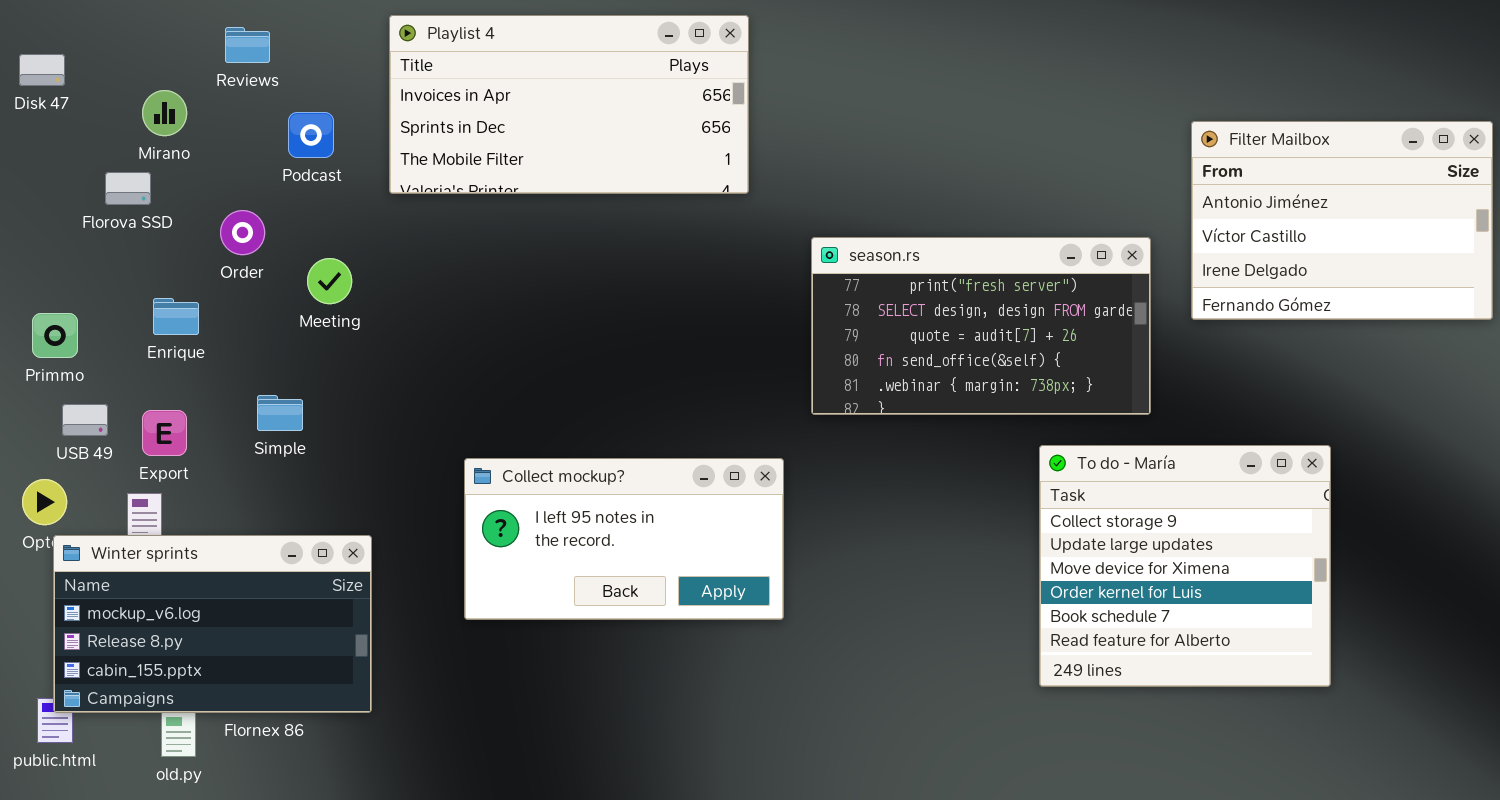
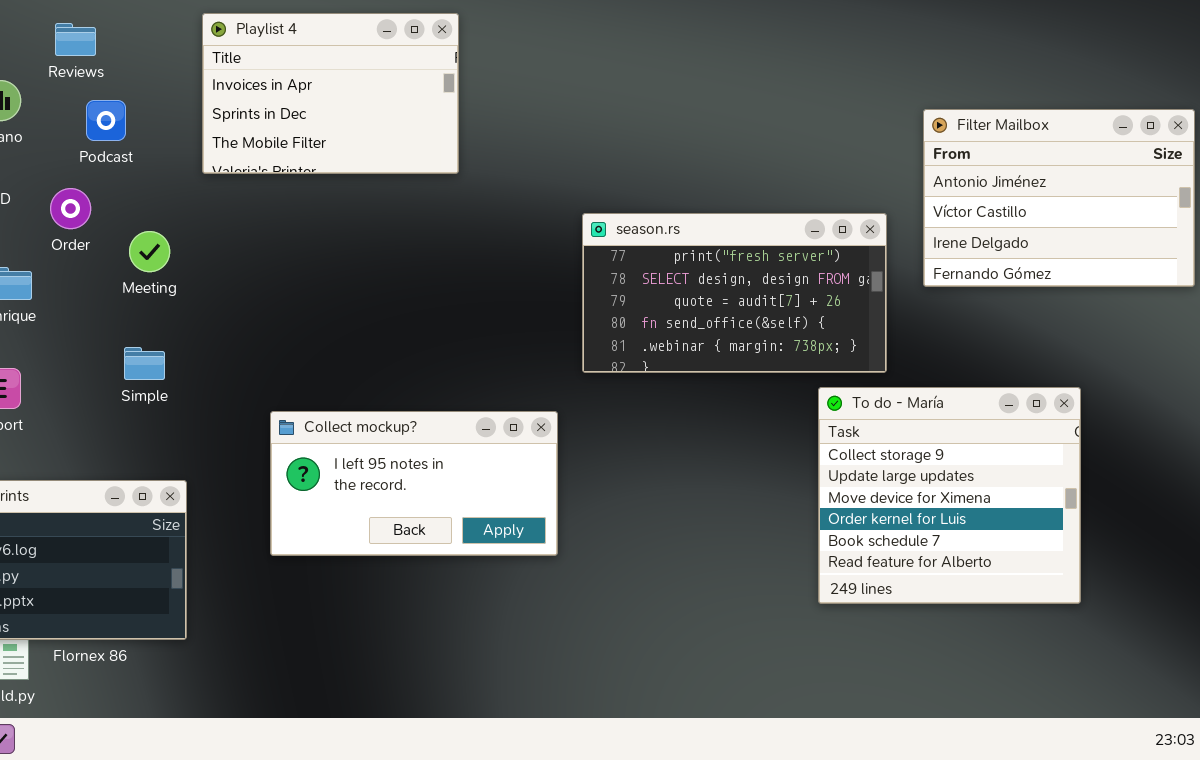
Playlist 4: [389,15,749,194] -> [202,13,459,174], resized
Podcast: [288,112,334,158] -> [86,100,126,141], moved
Simple: [257,395,303,431] -> [124,347,165,380], moved
To do - María: [1039,445,1331,687] -> [818,387,1081,604], moved

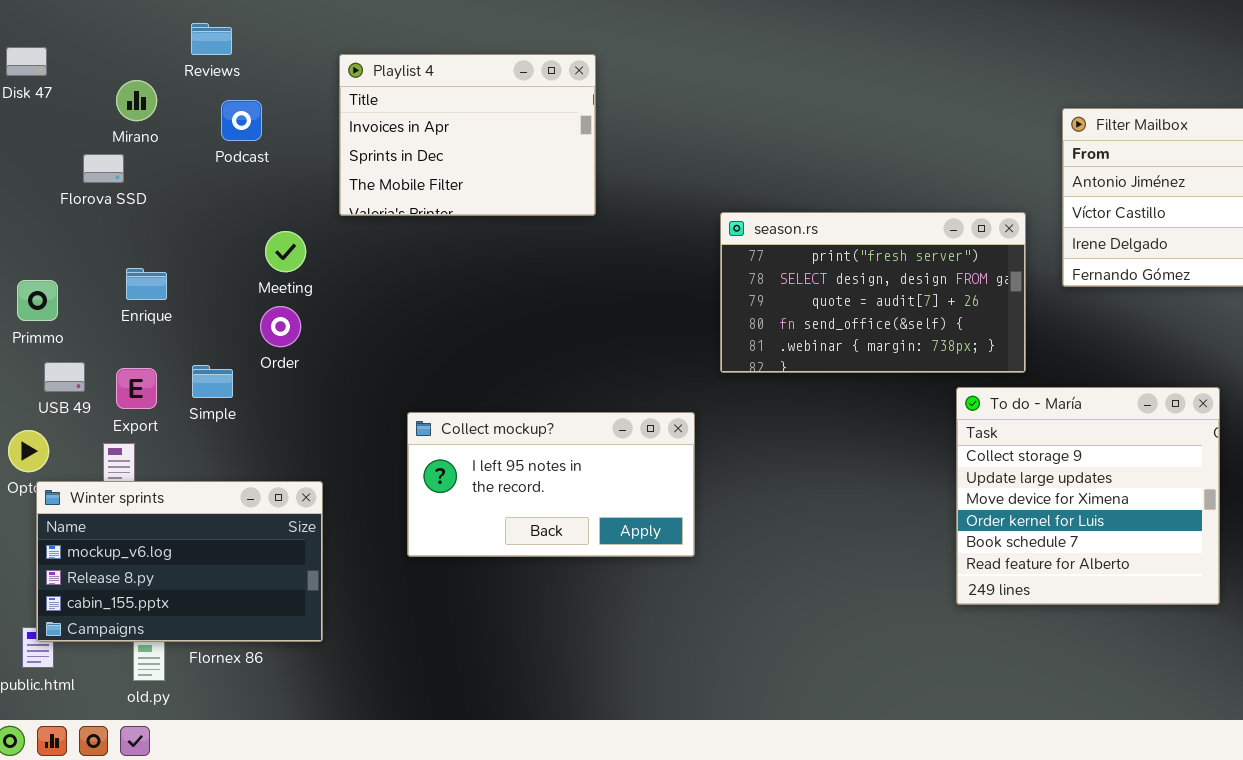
Playlist 4: [202,13,459,174] -> [339,54,596,216], moved
Order: [50,188,91,229] -> [260,306,301,347], moved
Simple: [124,347,165,380] -> [192,365,233,398], moved

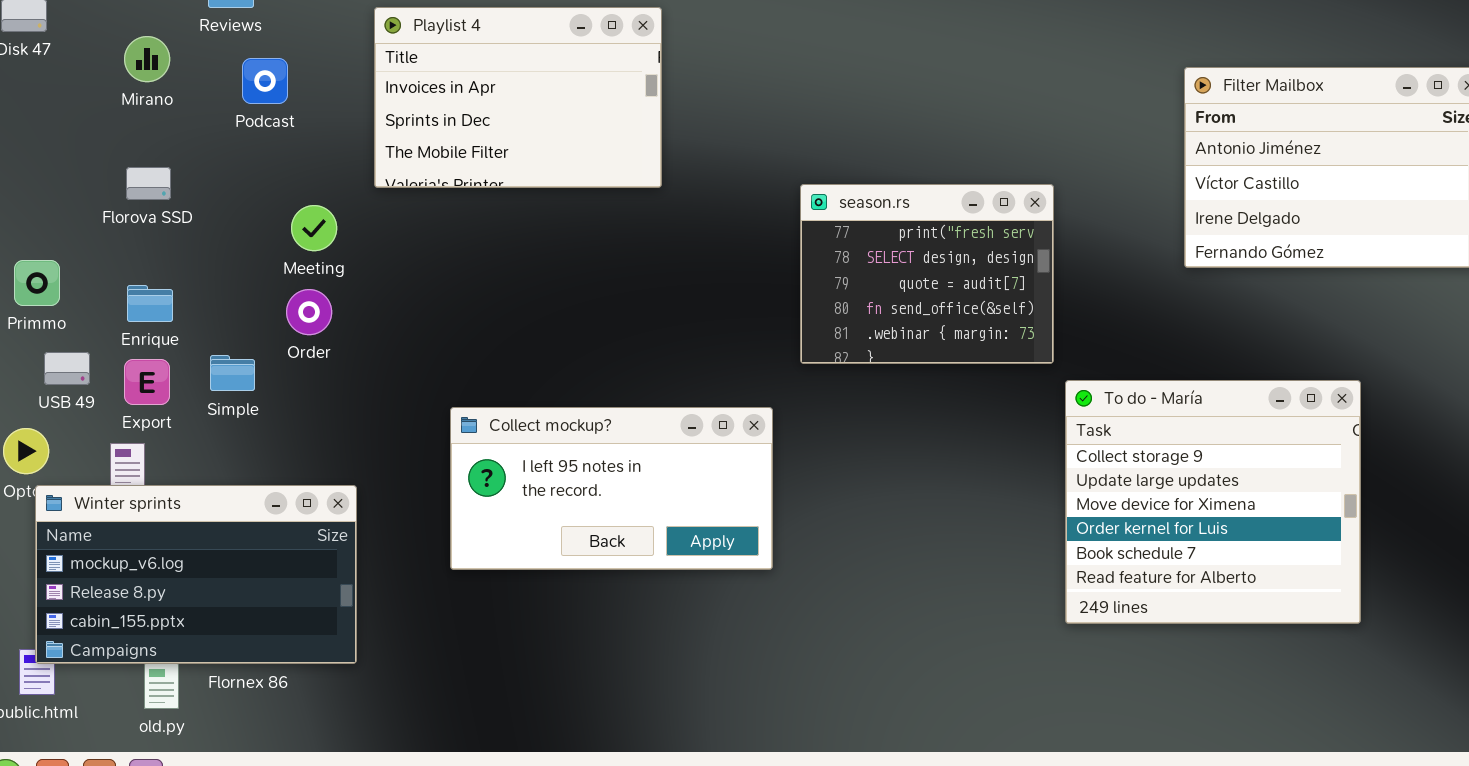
Florova SSD: [83,154,124,183] -> [126,167,171,200], moved
season.rs: [720,212,1026,373] -> [800,184,1054,364], resized
Enrique: [126,268,167,300] -> [127,285,173,322], moved

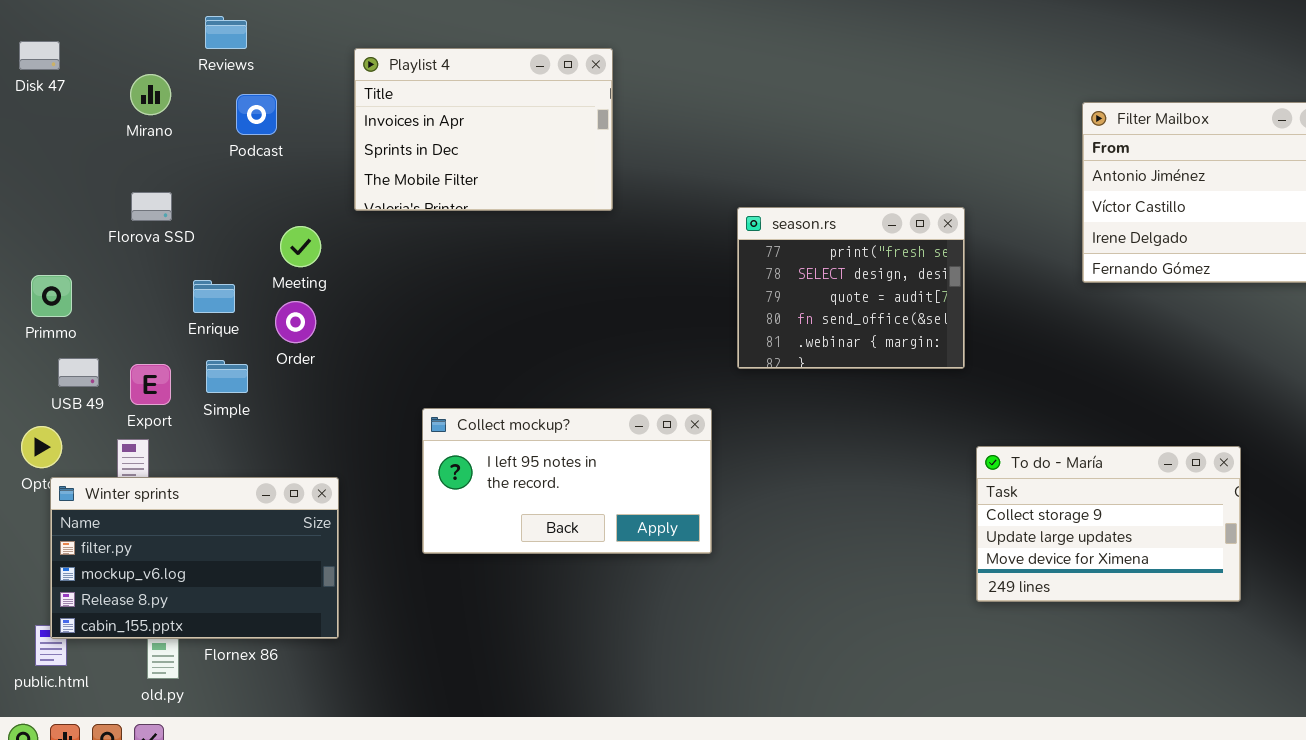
Enrique: [127,285,173,322] -> [193,280,235,313], moved
To do - María: [1065,380,1361,624] -> [976,446,1241,602], resized
Winter sprints: [35,485,357,664] -> [50,477,339,639], scrolled up 1 row

